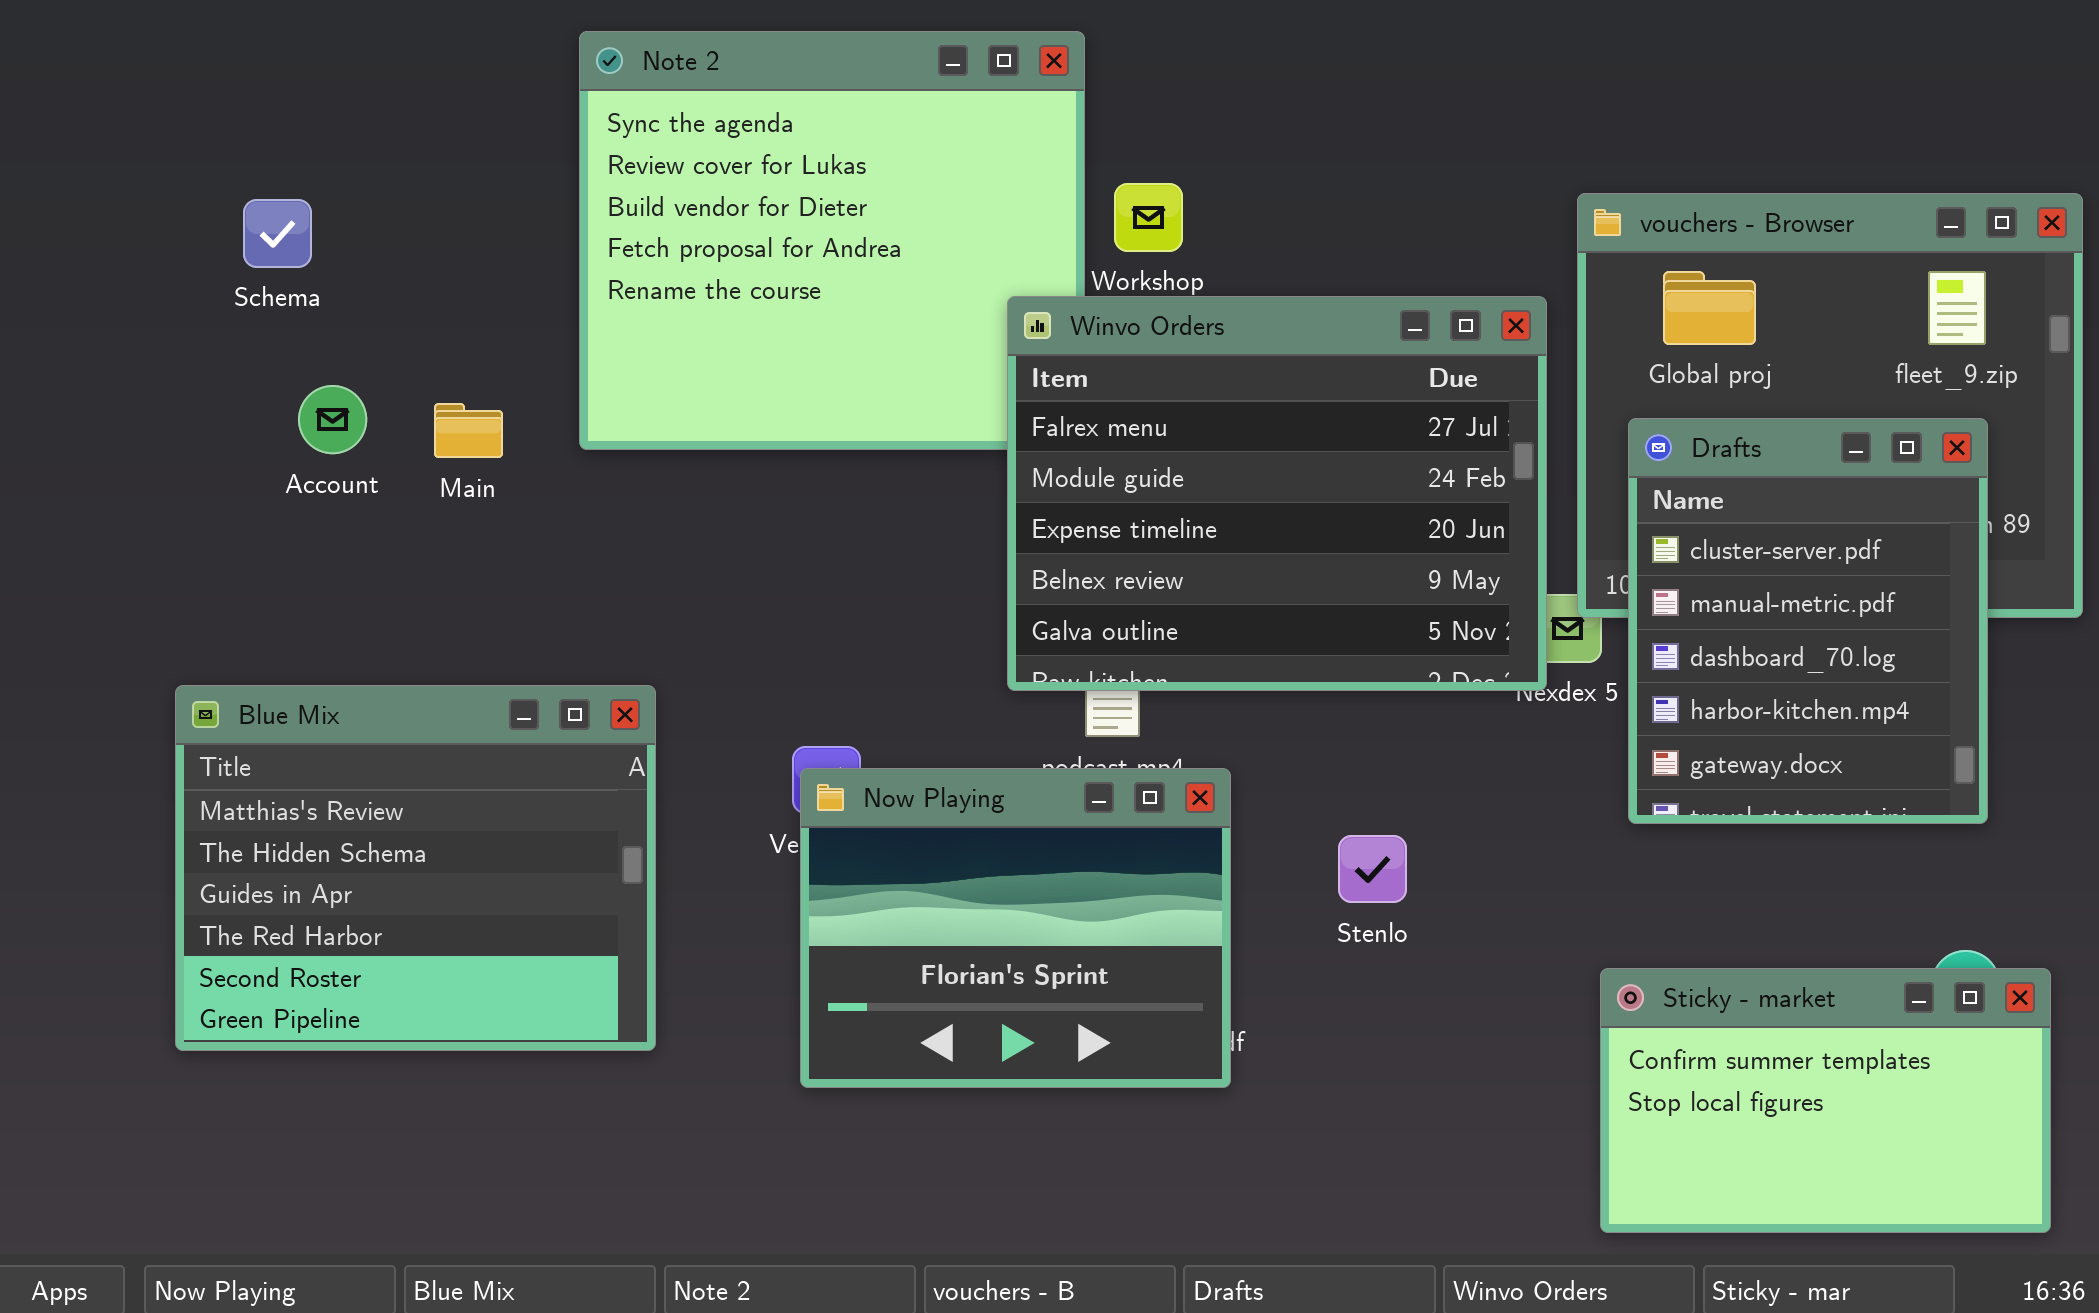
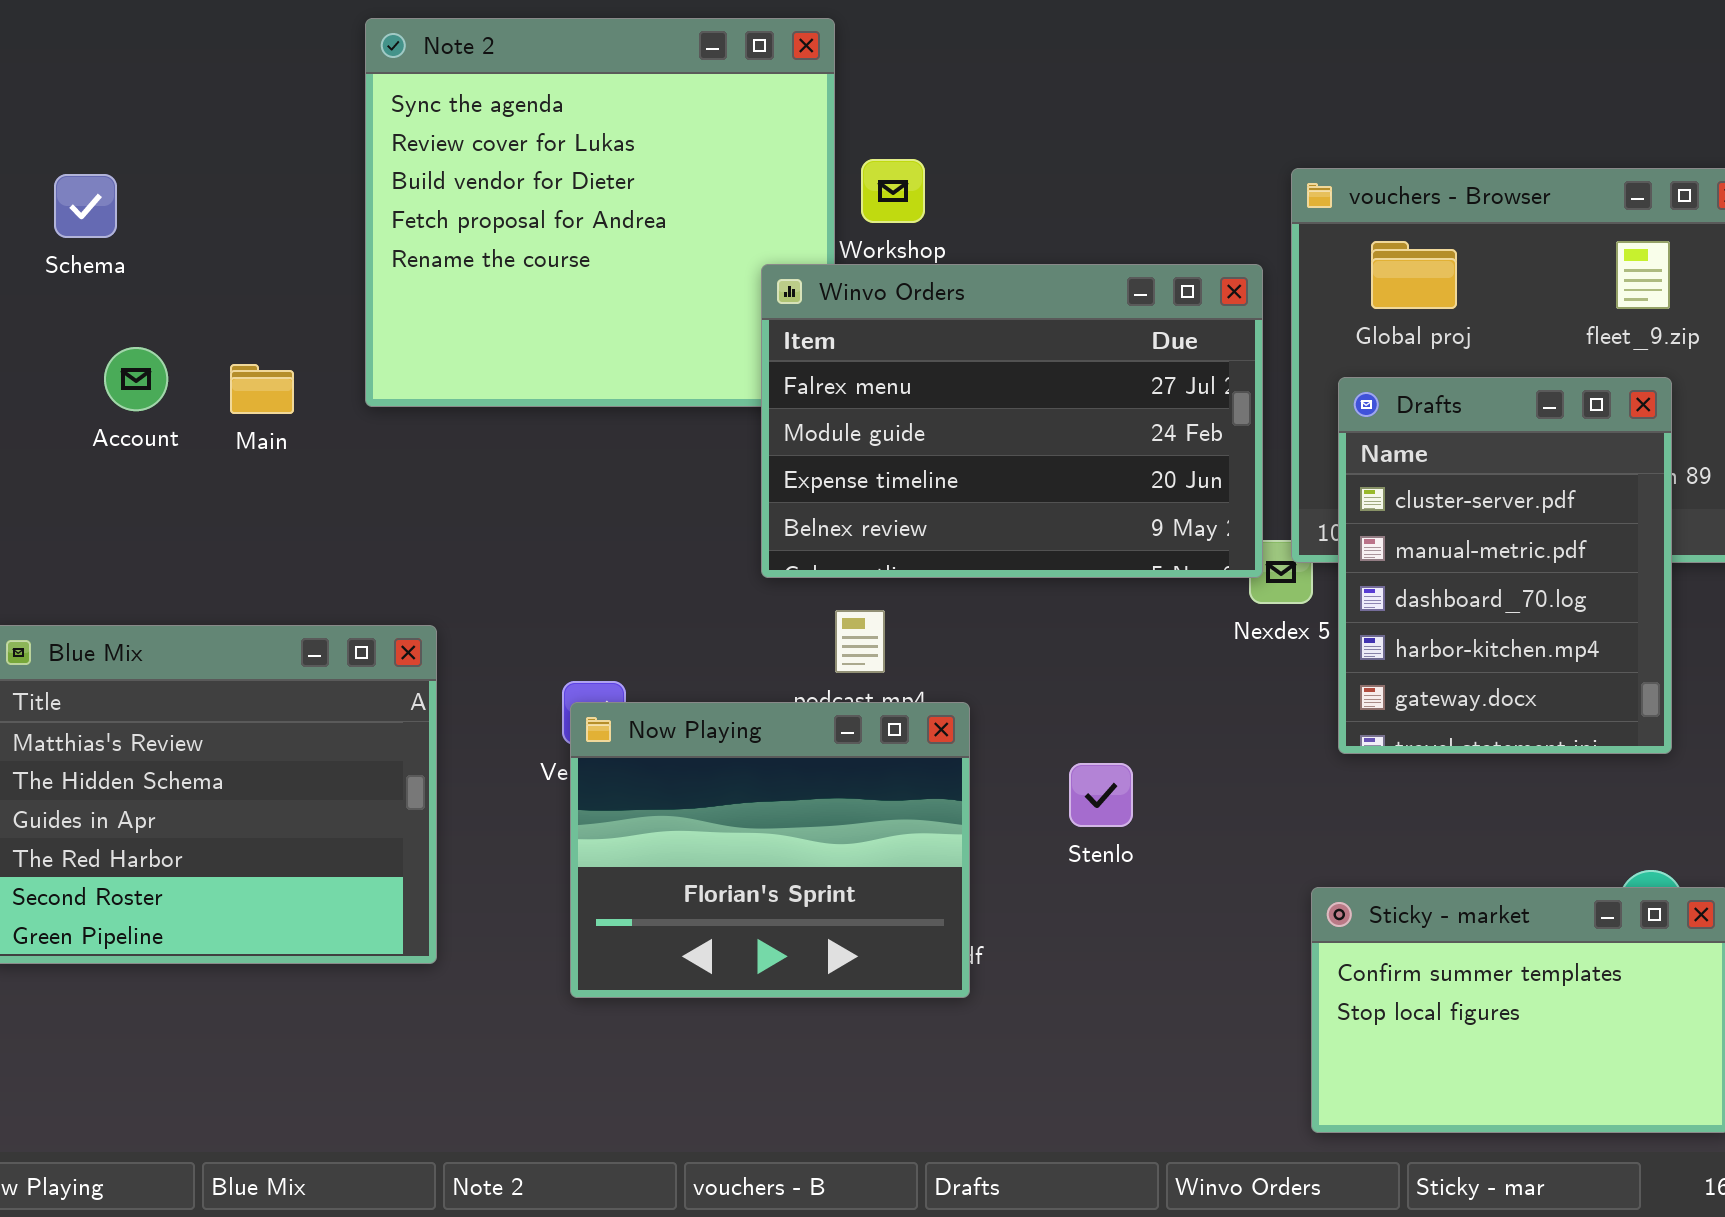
Winvo Orders: [1007,296,1547,691] -> [761,264,1263,578], resized

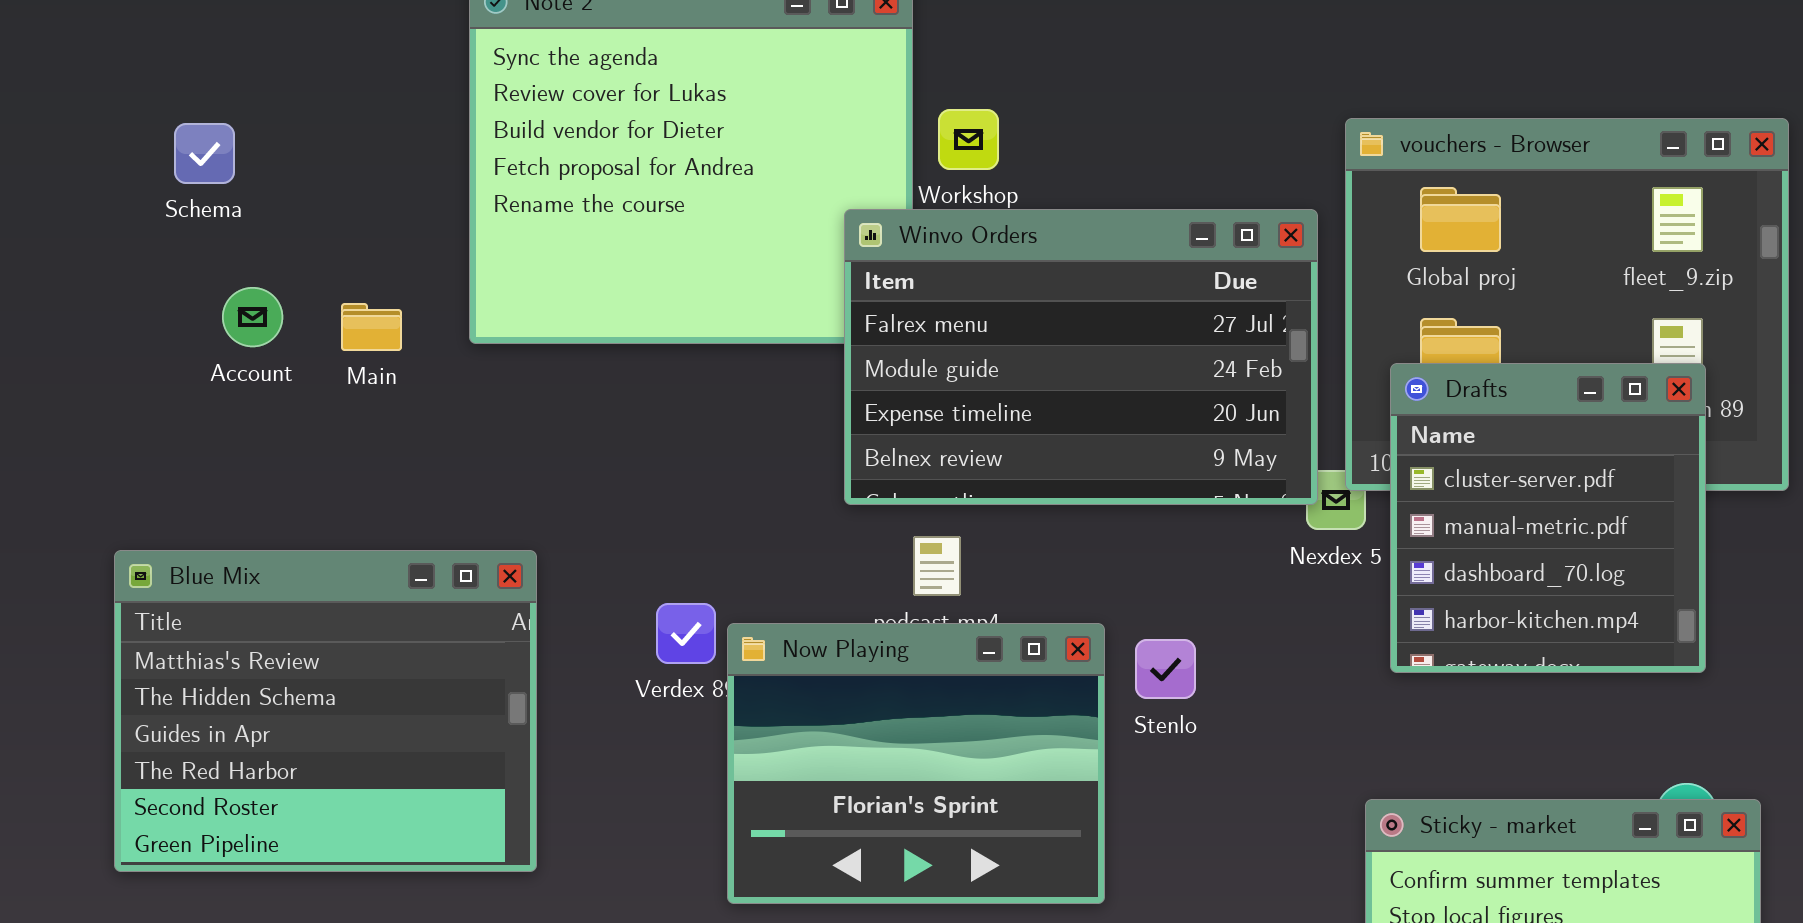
Drafts: [1338,377,1672,754] -> [1390,363,1706,673], resized
Now Playing: [570,702,970,998] -> [727,623,1105,904], moved
Stenlo: [1069,763,1133,827] -> [1135,639,1196,699], moved

